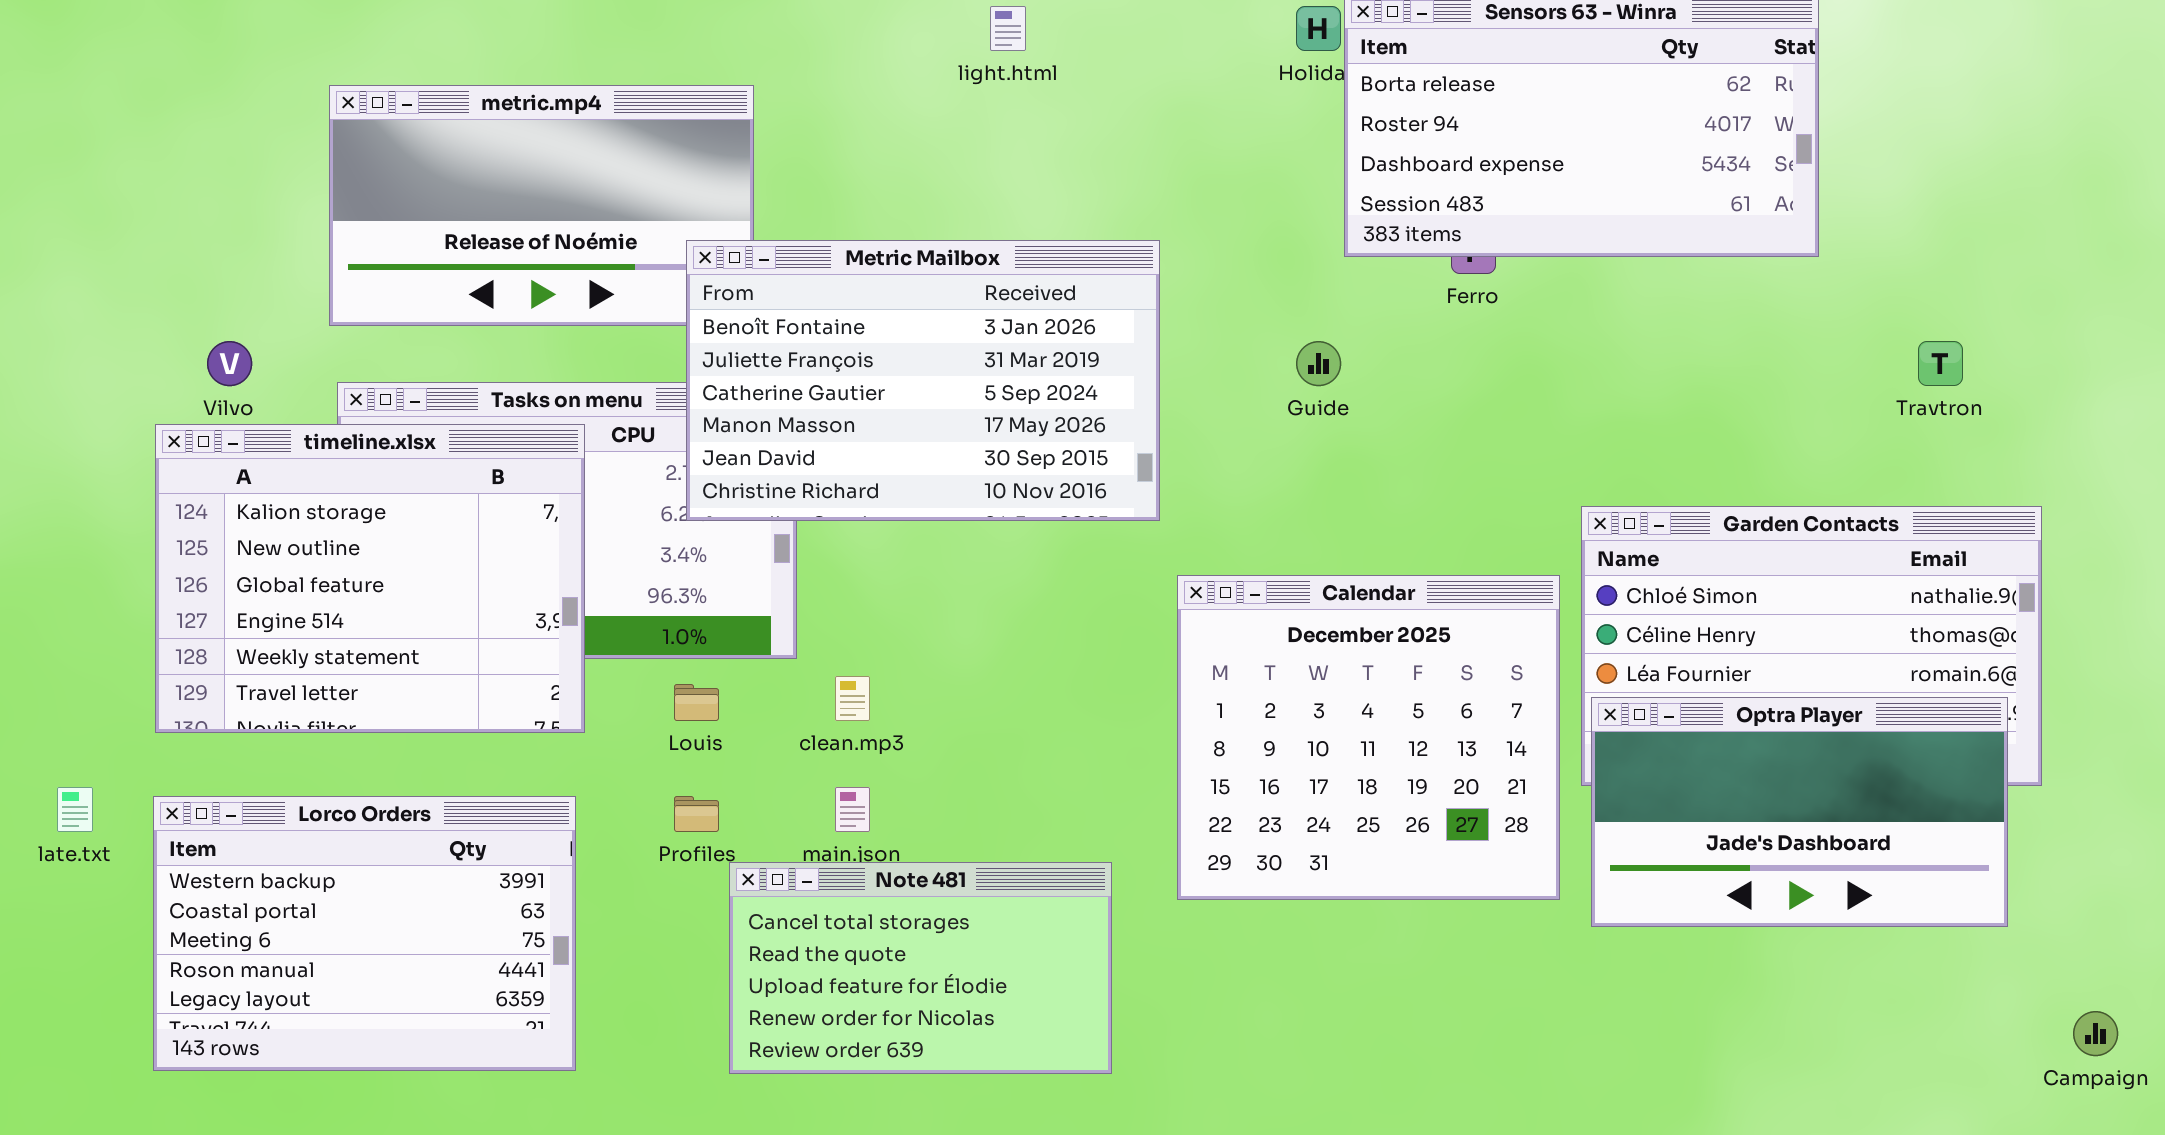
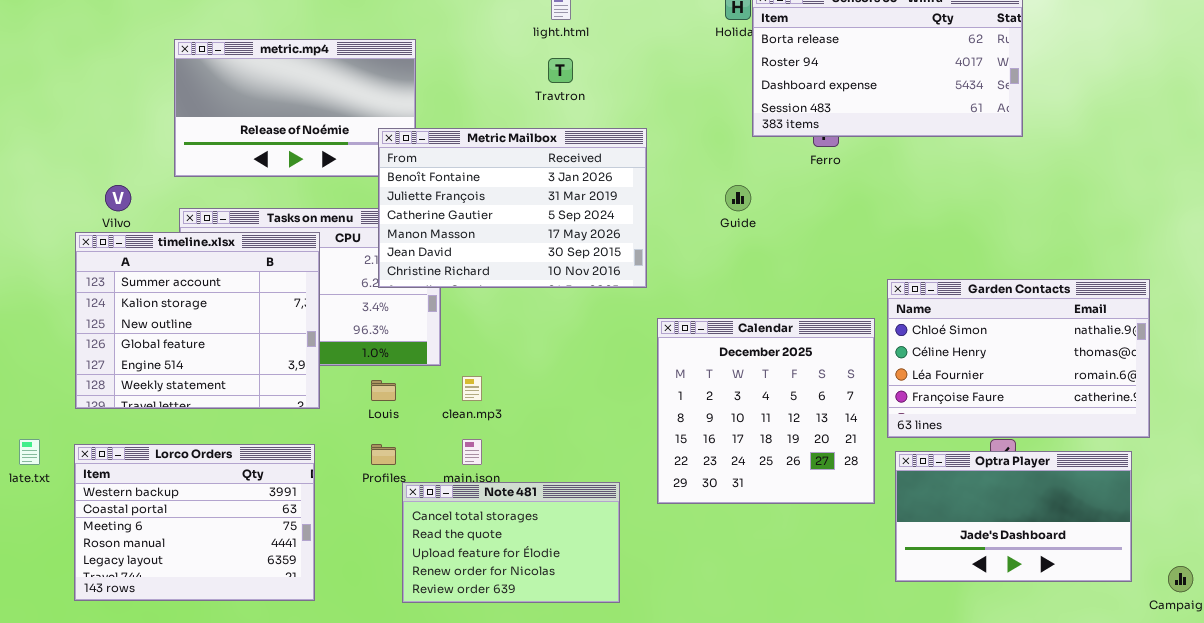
Travtron: [1918,341,1963,386] -> [548,58,573,83], moved
timeline.xlsx: [155,424,585,733] -> [75,232,320,409], scrolled up 1 row
Optra Player: [1591,697,2008,927] -> [895,451,1132,582], moved

